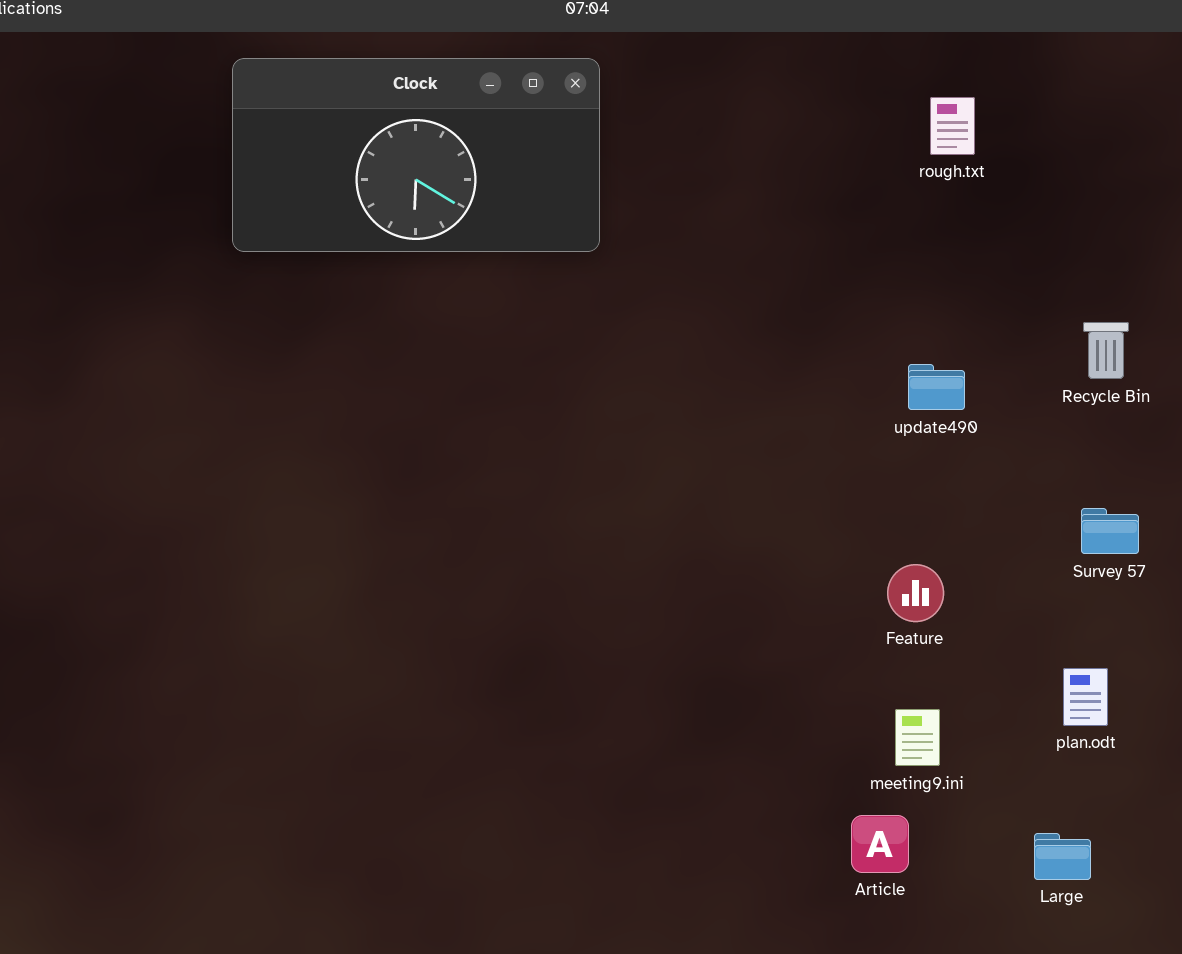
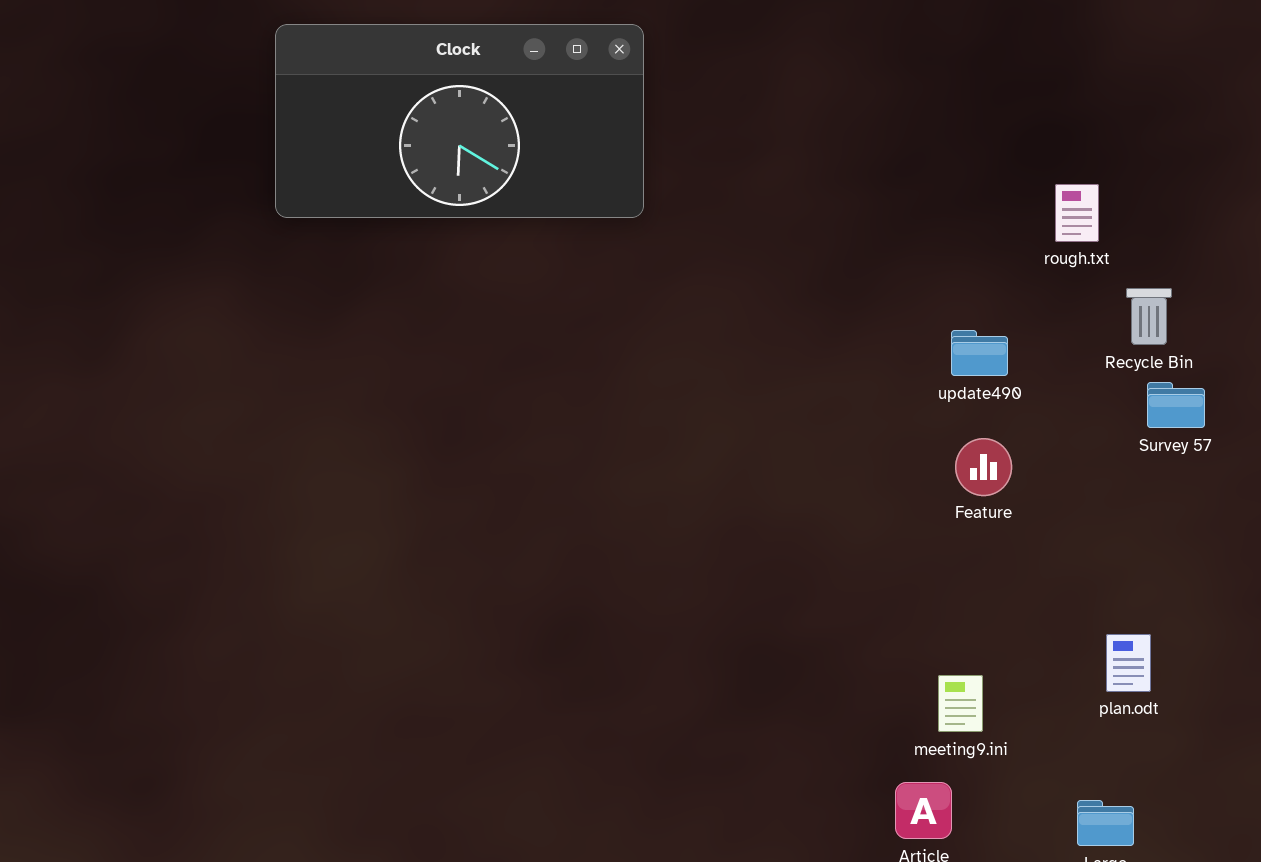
rough.txt: [930,97,975,155] -> [1055,184,1099,242], moved
Survey 57: [1081,508,1139,554] -> [1147,382,1205,428], moved
Feature: [887,564,944,622] -> [955,438,1012,496], moved

